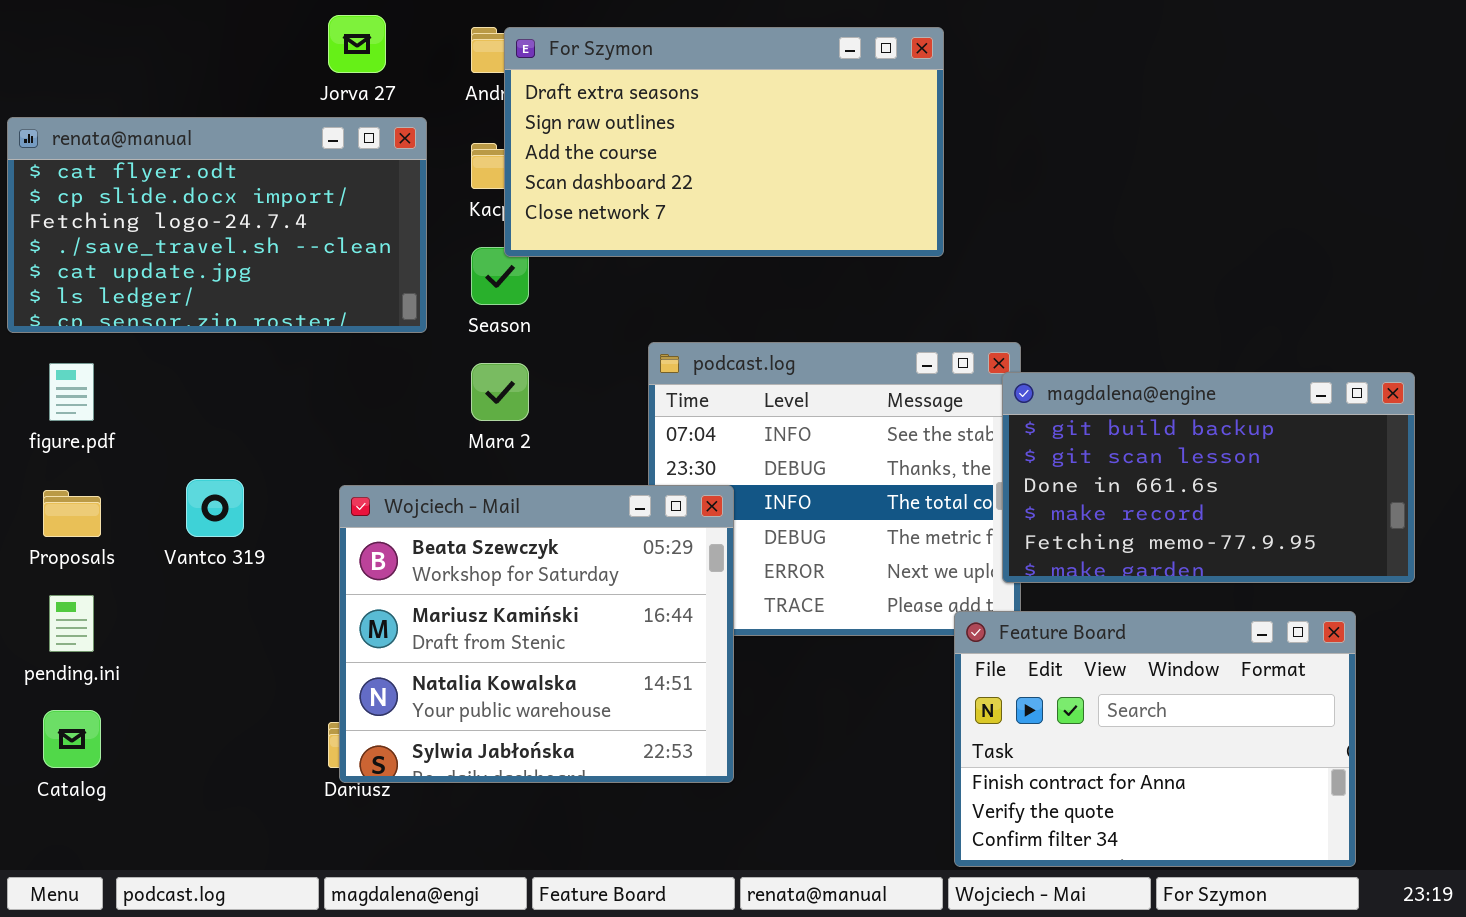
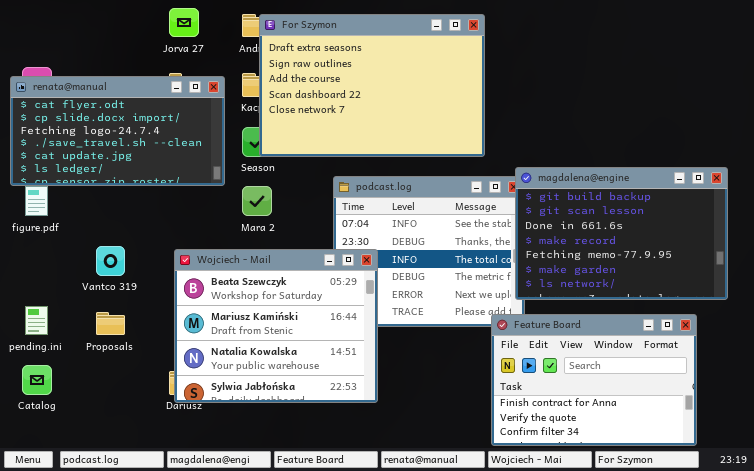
For Szymon: [504,27,944,257] -> [259,14,485,157], resized
renata@manual: [7,117,427,333] -> [10,76,225,186], moved
magdalena@engine: [1002,372,1415,583] -> [515,167,728,300], resized
Proposals: [43,490,101,537] -> [96,312,125,335], moved

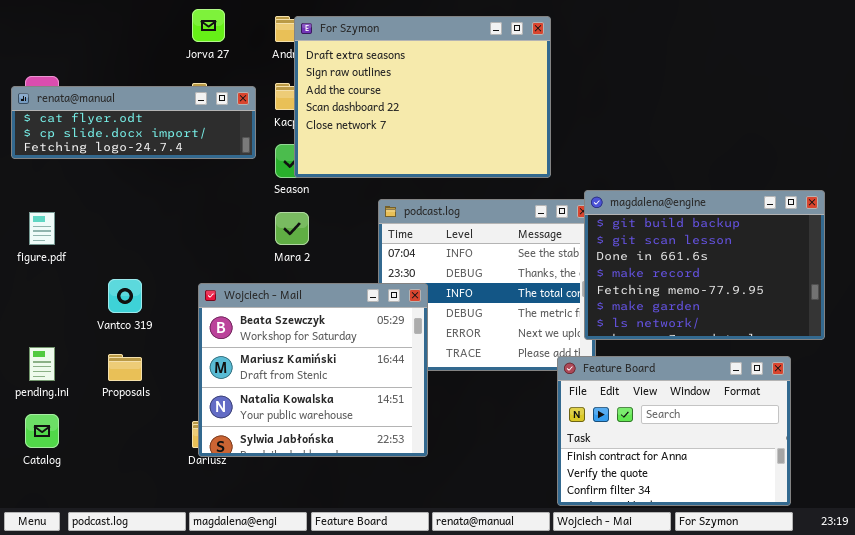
renata@manual: [10,76,225,186] -> [11,86,256,159], resized

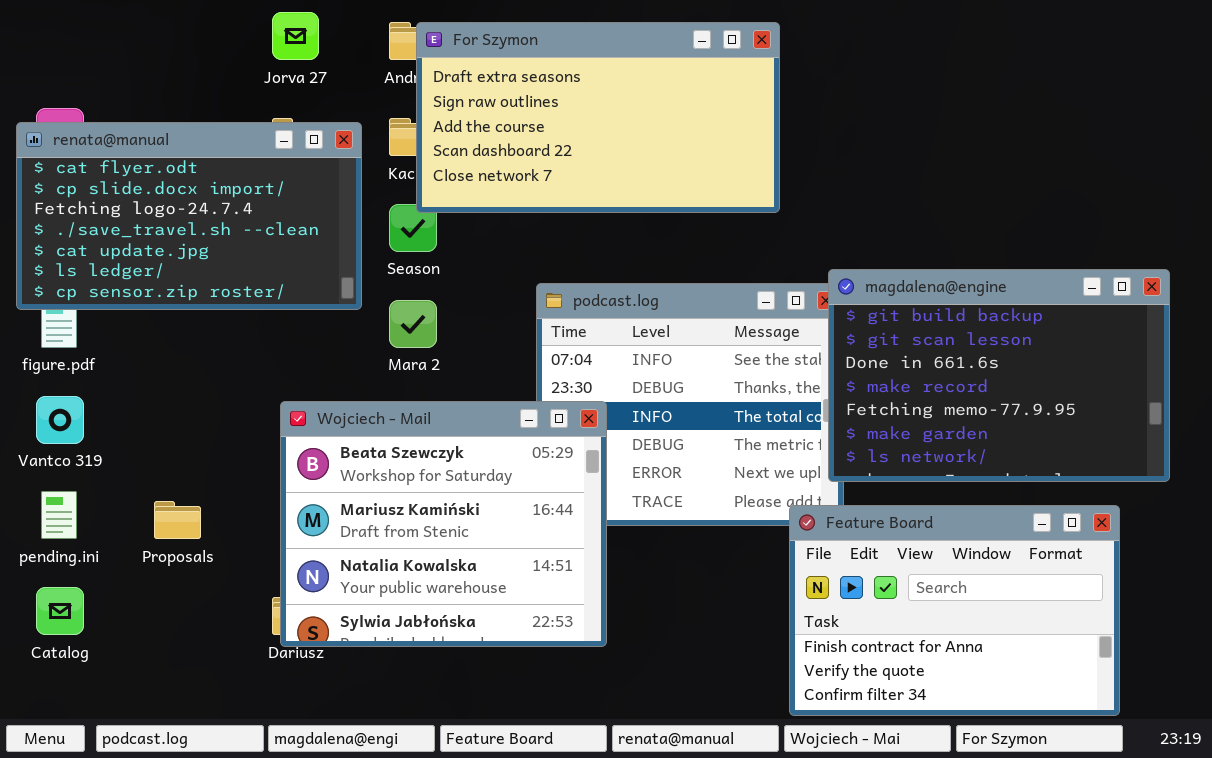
For Szymon: [294,16,551,178] -> [416,22,780,213], resized
renata@manual: [11,86,256,159] -> [16,122,362,310], resized
Vantco 319: [108,279,142,313] -> [36,396,84,444], moved

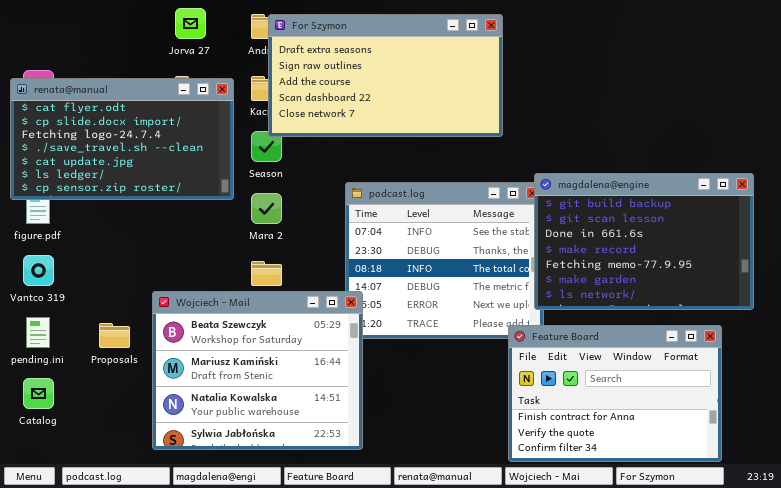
Wojciech - Mail: [280,401,607,647] -> [152,291,363,450], moved

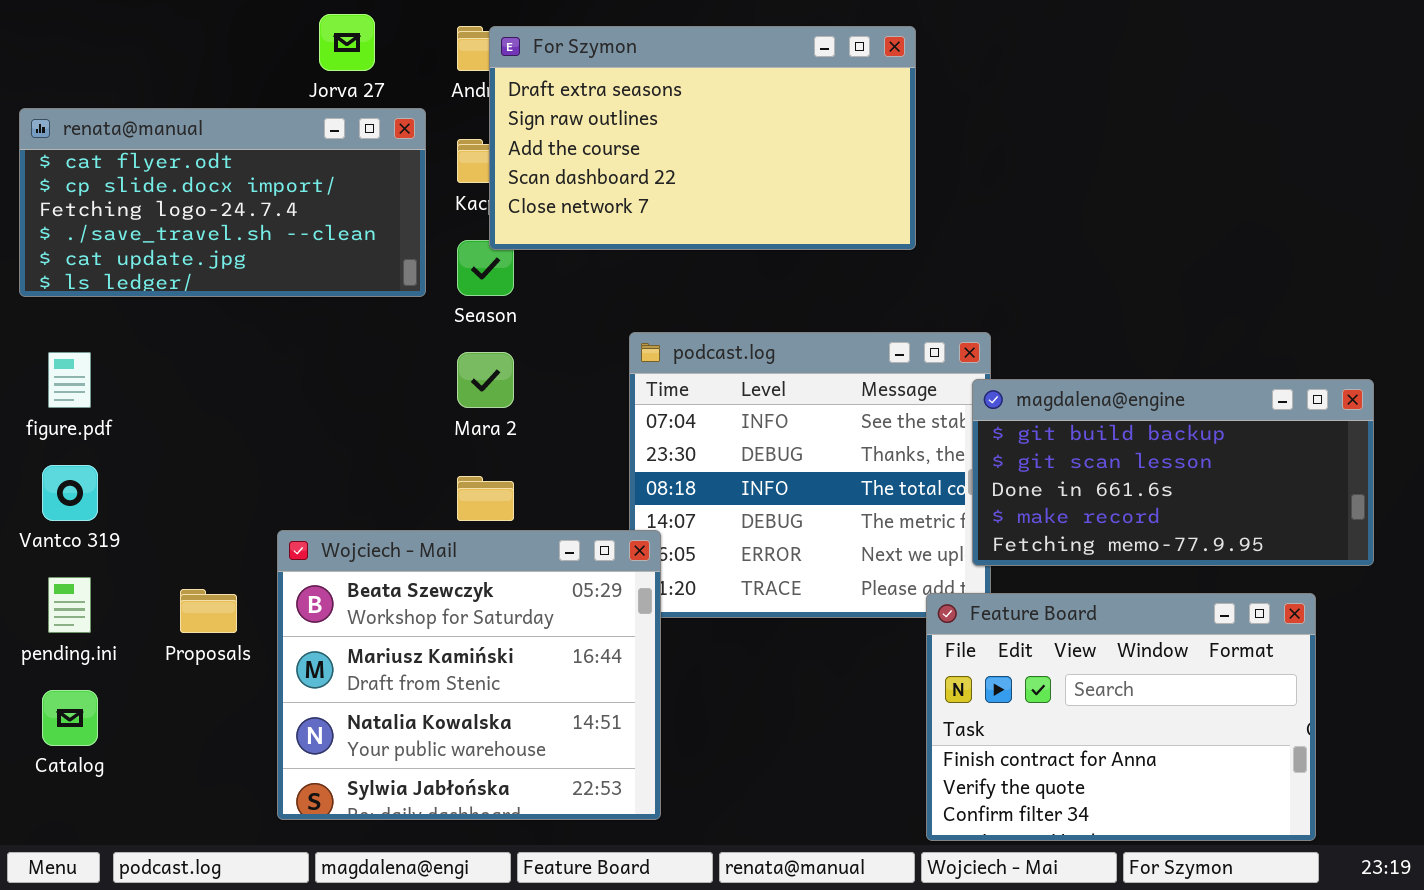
renata@manual: [10,78,234,200] -> [19,108,426,297], moved, resized
magdalena@engine: [534,173,754,310] -> [972,379,1374,566], resized

